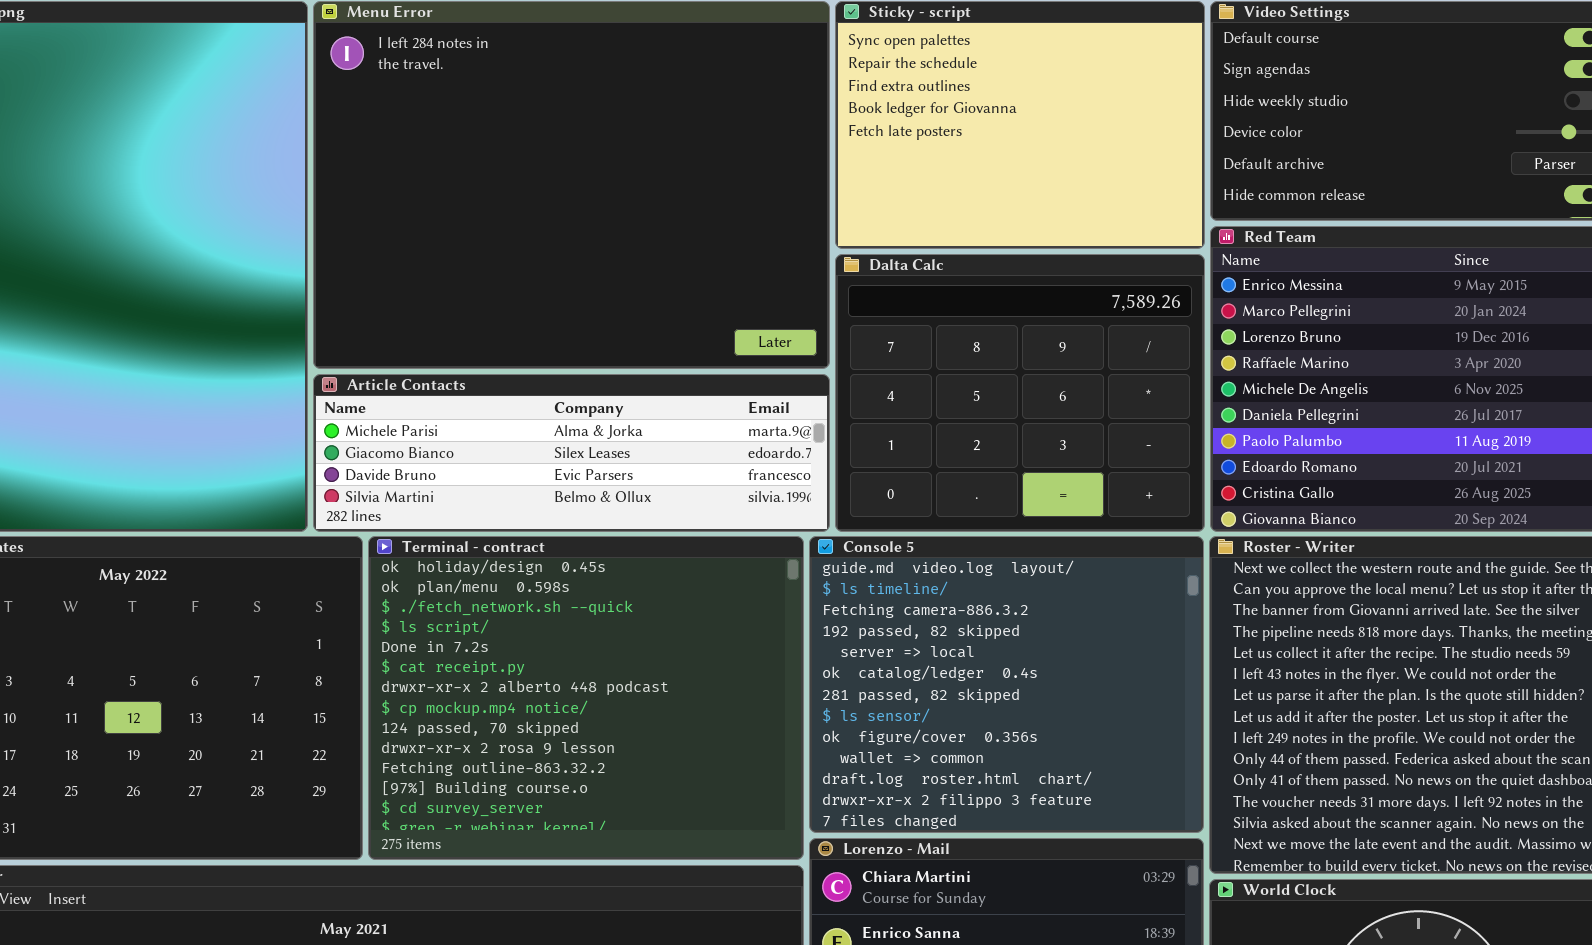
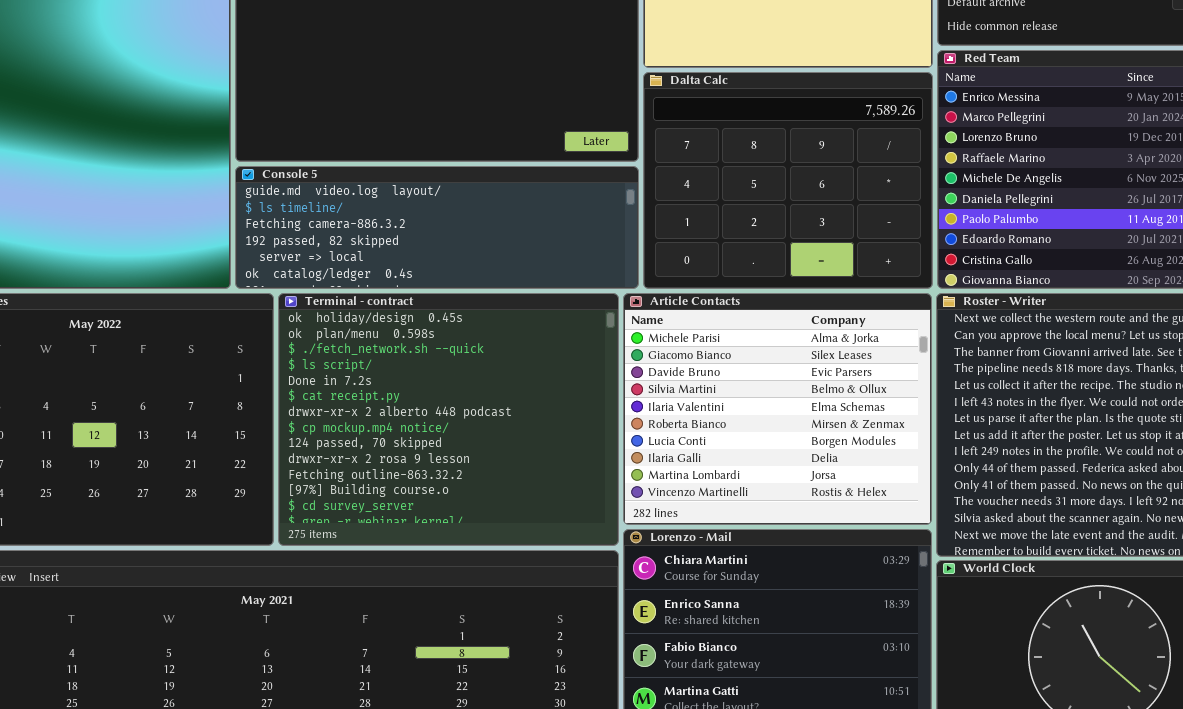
Article Contacts: [313,374,830,532] -> [623,293,932,525], moved, resized
Console 5: [809,536,1204,833] -> [235,166,639,289], moved, resized

